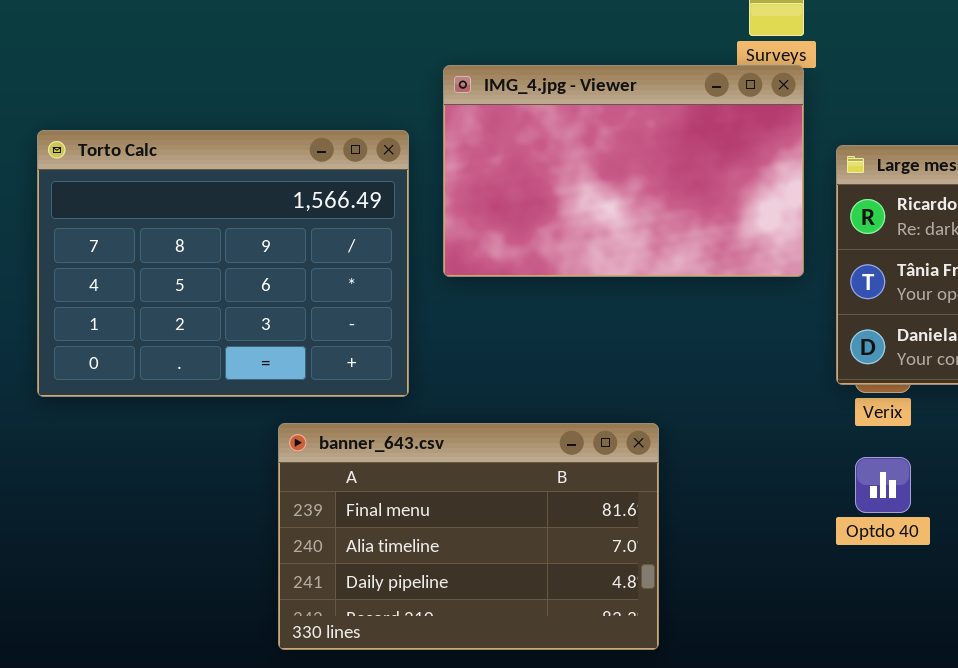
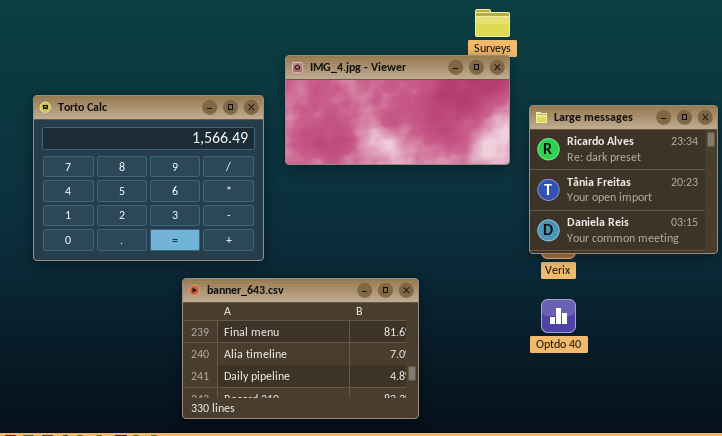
IMG_4.jpg - Viewer: [443,65,804,277] -> [285,55,510,165], resized

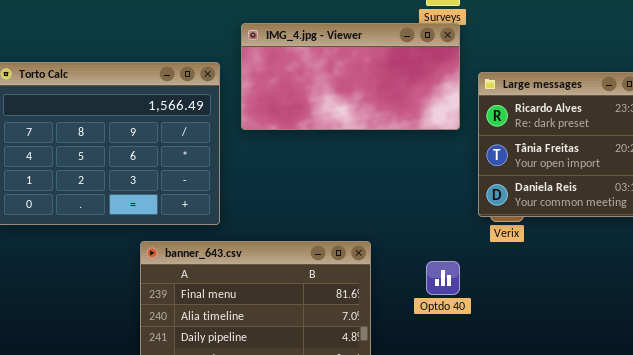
Optdo 40: [541,299,576,333] -> [426,261,460,295], moved

